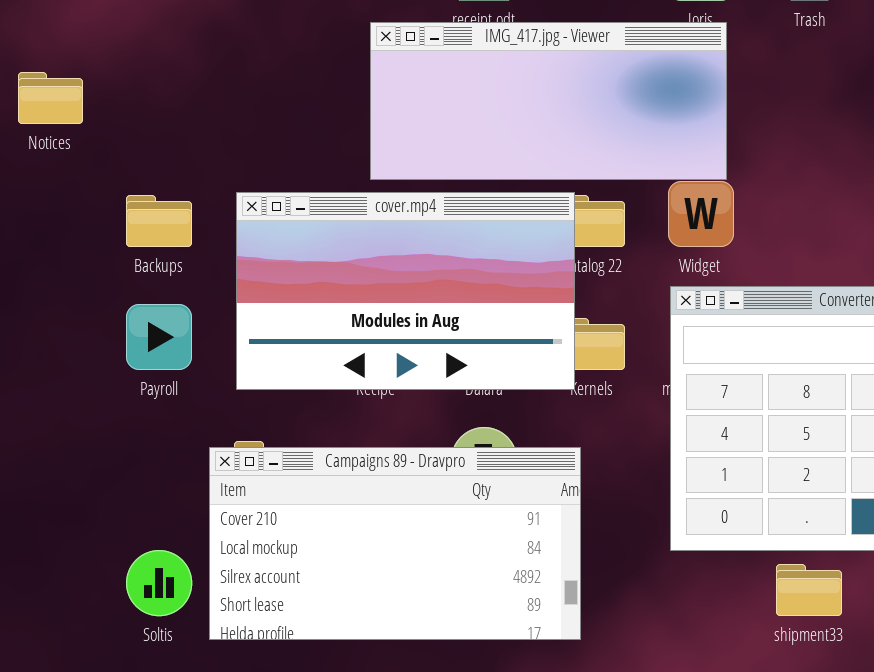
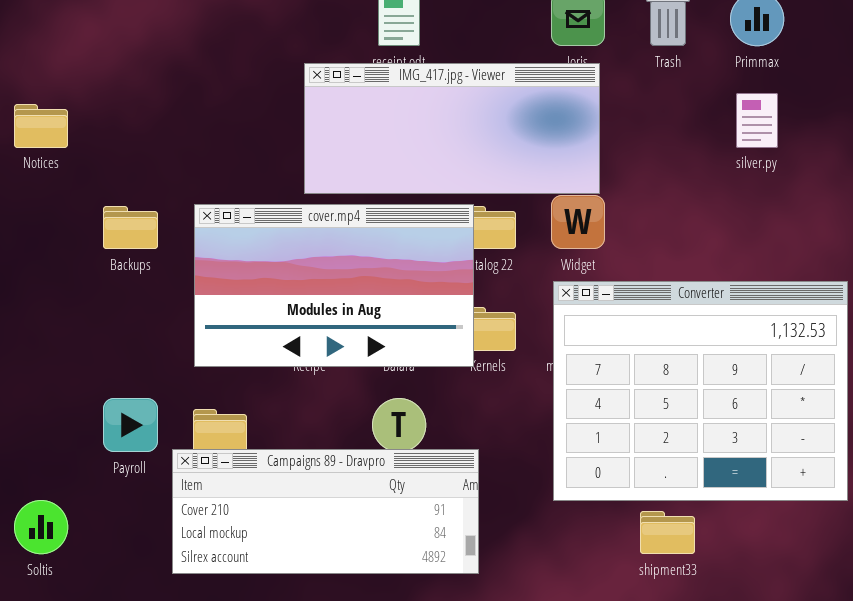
Payroll: [126,304,192,370] -> [103,398,158,452], moved
Campaigns 89 - Dravpro: [209,447,581,640] -> [172,449,479,574], resized
Soltis: [126,550,192,616] -> [14,500,68,554], moved

